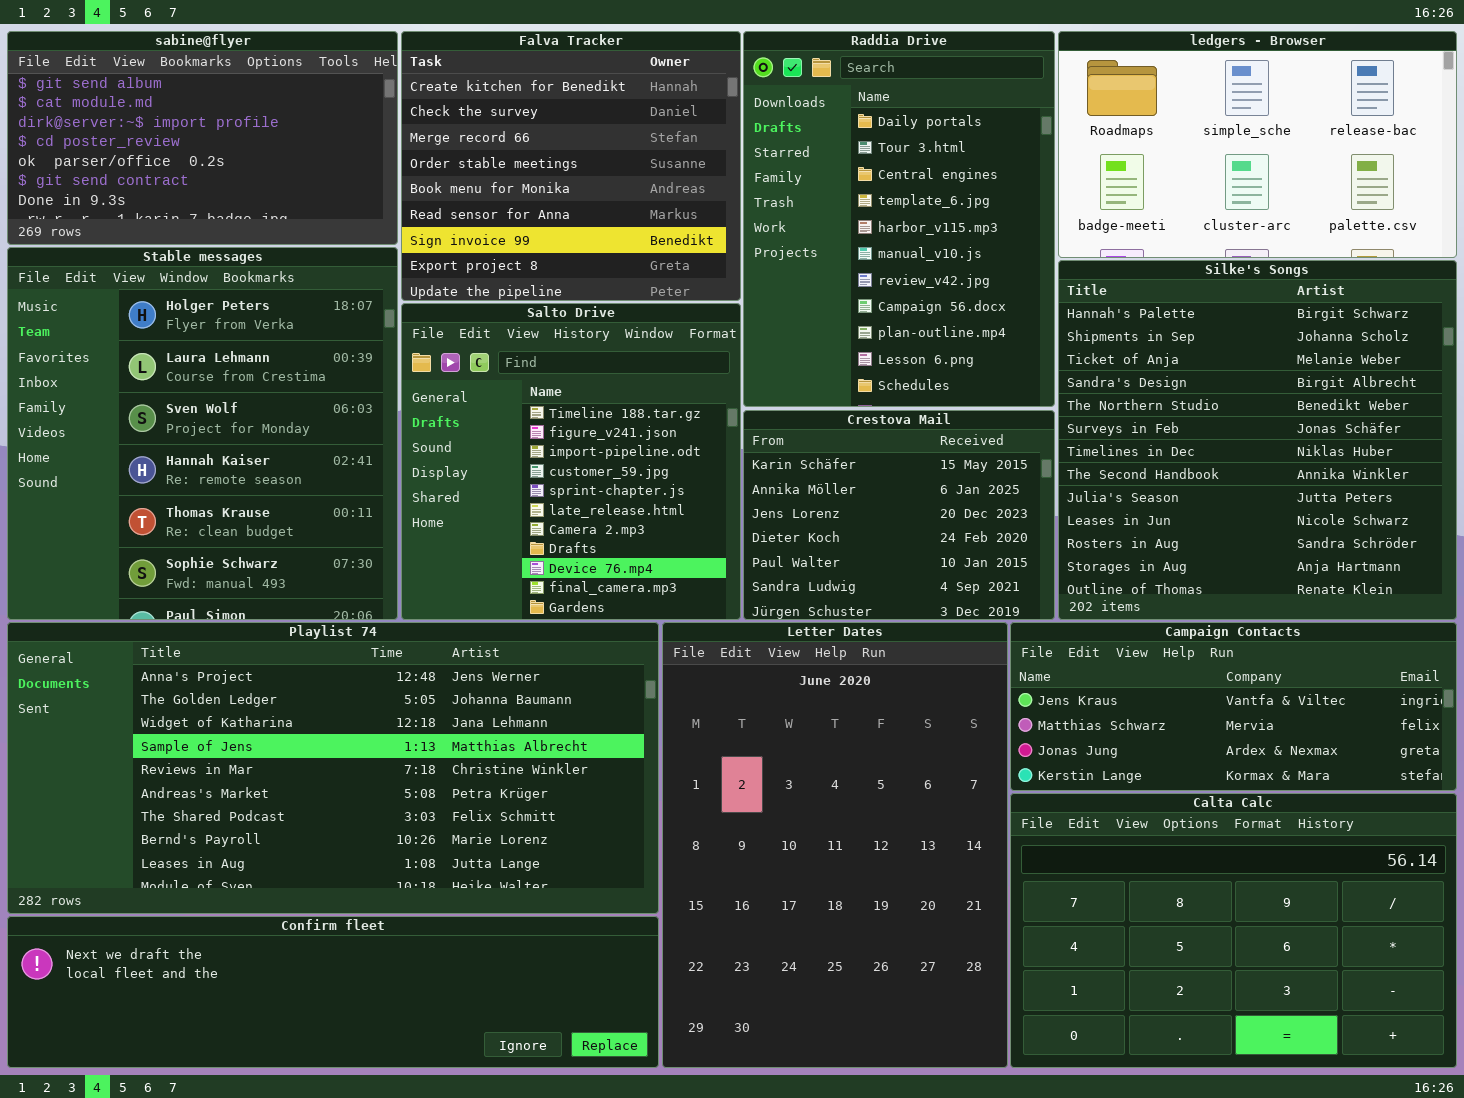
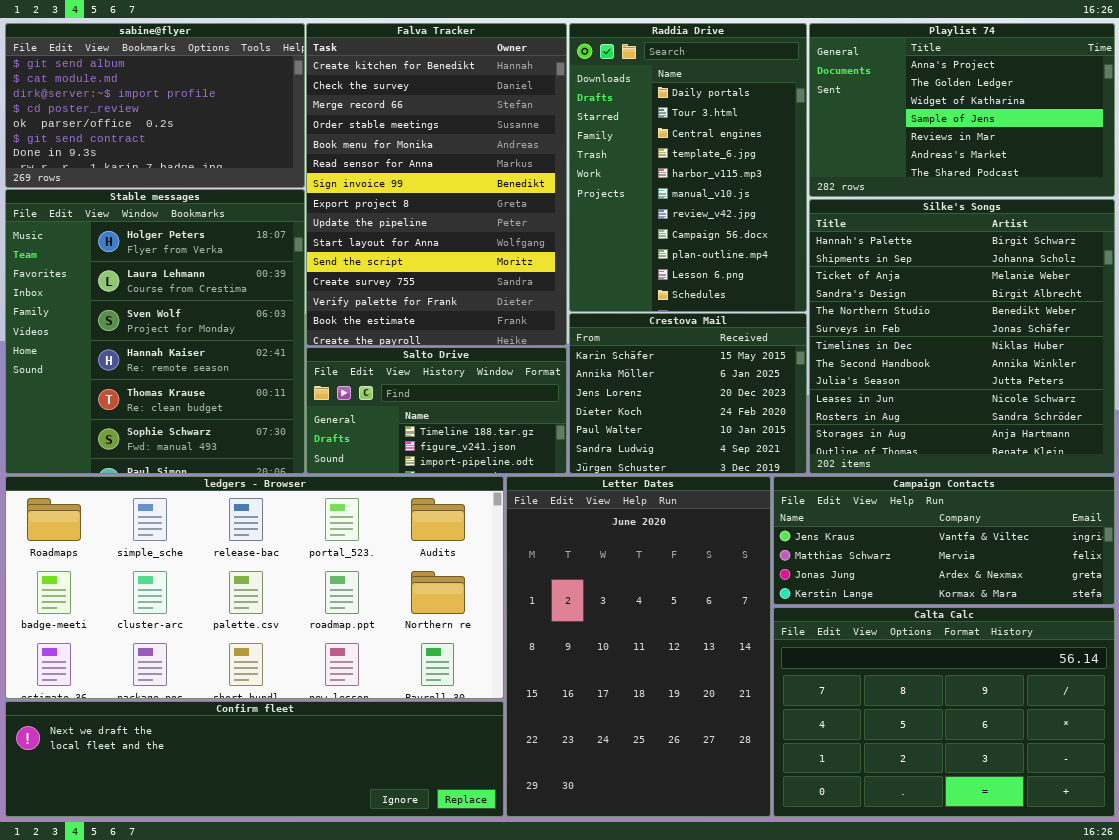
Falva Tracker: [401,31,741,301] -> [306,23,567,346], resized
ledgers - Browser: [1058,31,1457,258] -> [5,476,504,699], moved, resized
Salto Drive: [401,303,741,620] -> [306,347,567,474], resized
Playlist 74: [7,622,659,914] -> [809,23,1115,197], moved, resized

